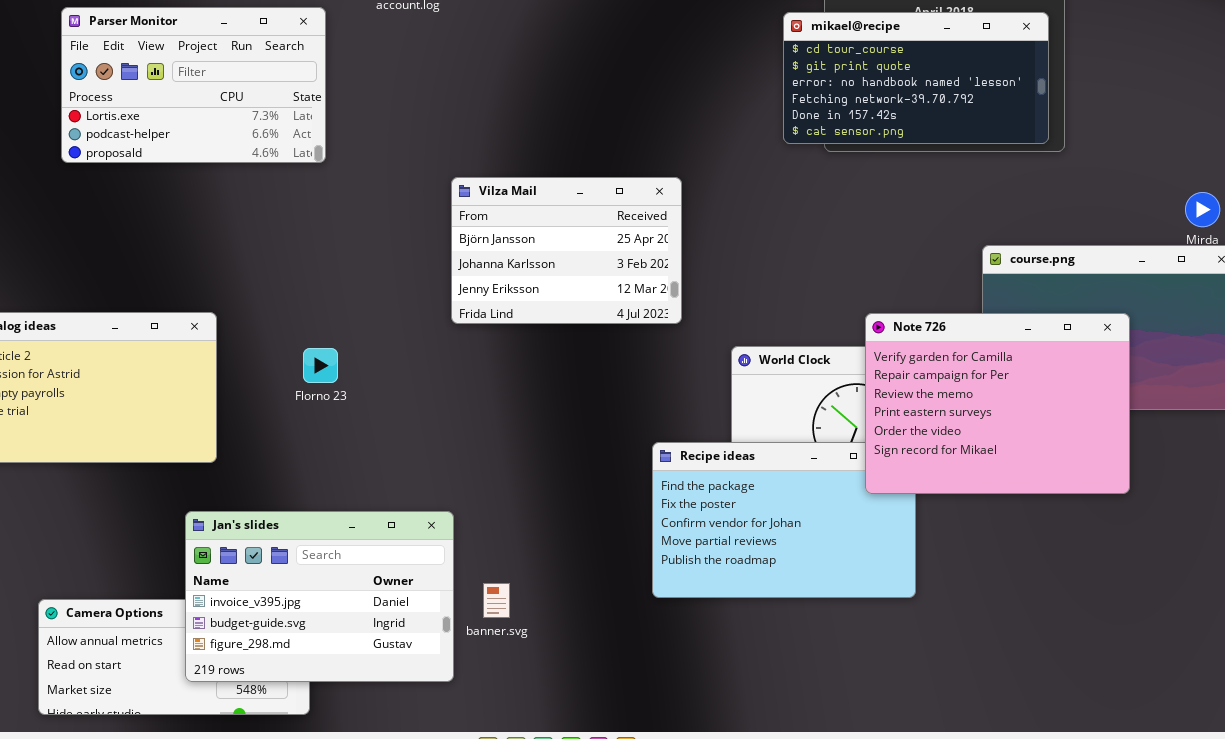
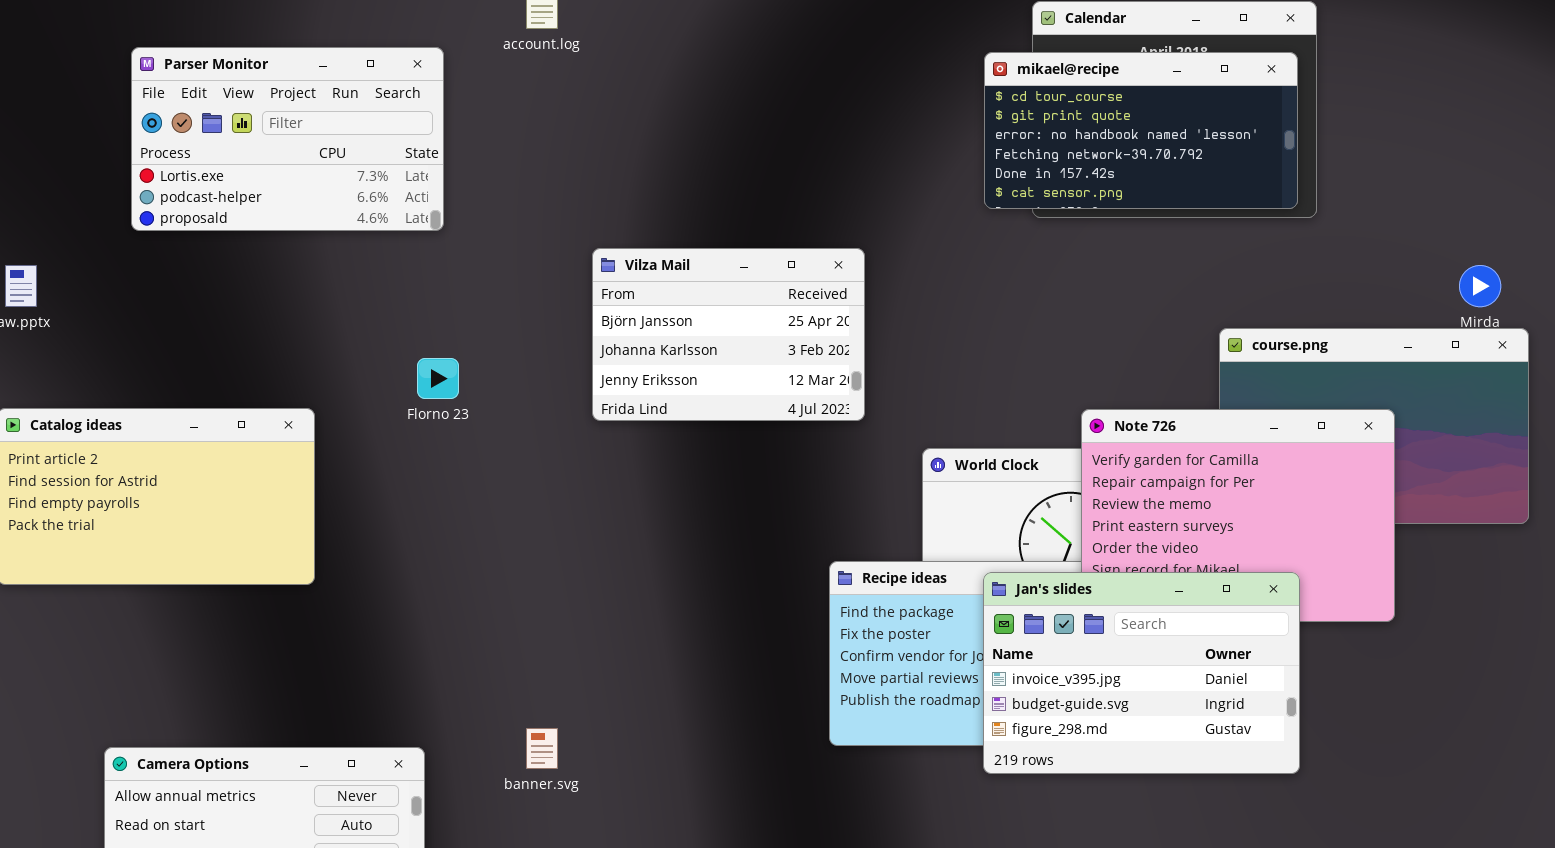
Florno 23: [303,348,338,383] -> [417,358,459,399], moved
Jan's slides: [185,511,454,682] -> [983,572,1300,774], moved
banner.svg: [483,583,510,618] -> [526,728,558,769], moved

